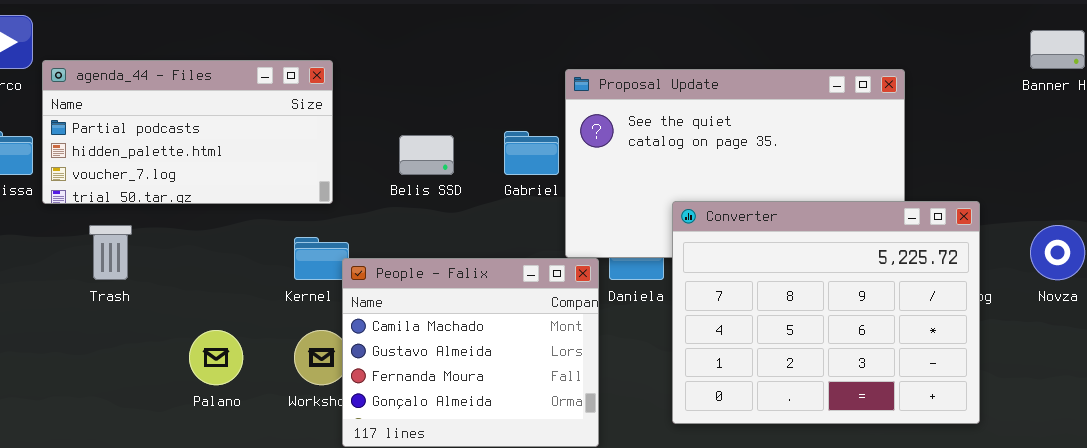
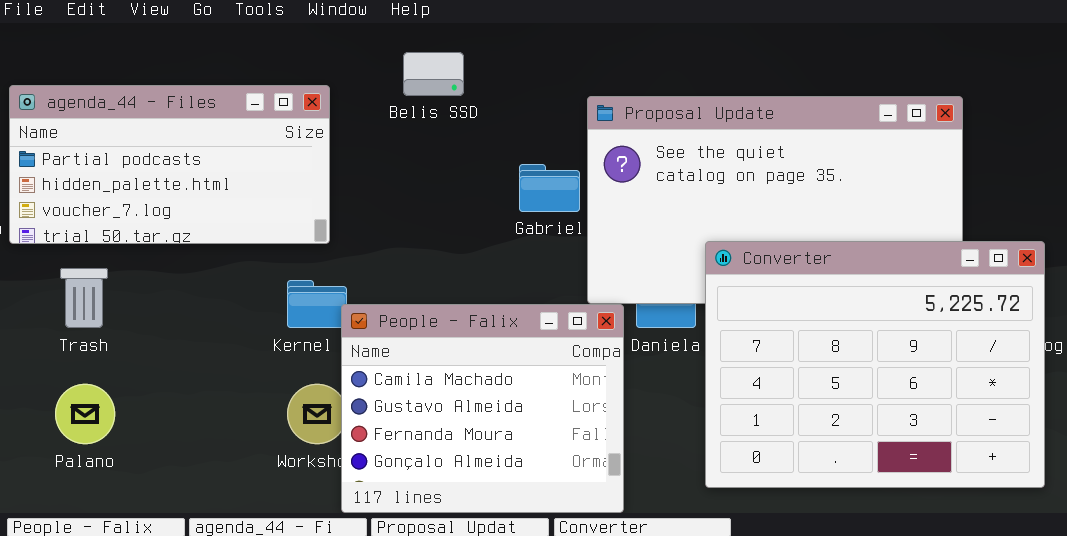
Belis SSD: [399,135,454,175] -> [403,52,464,96], moved
Palano: [189,330,243,385] -> [55,384,115,444], moved

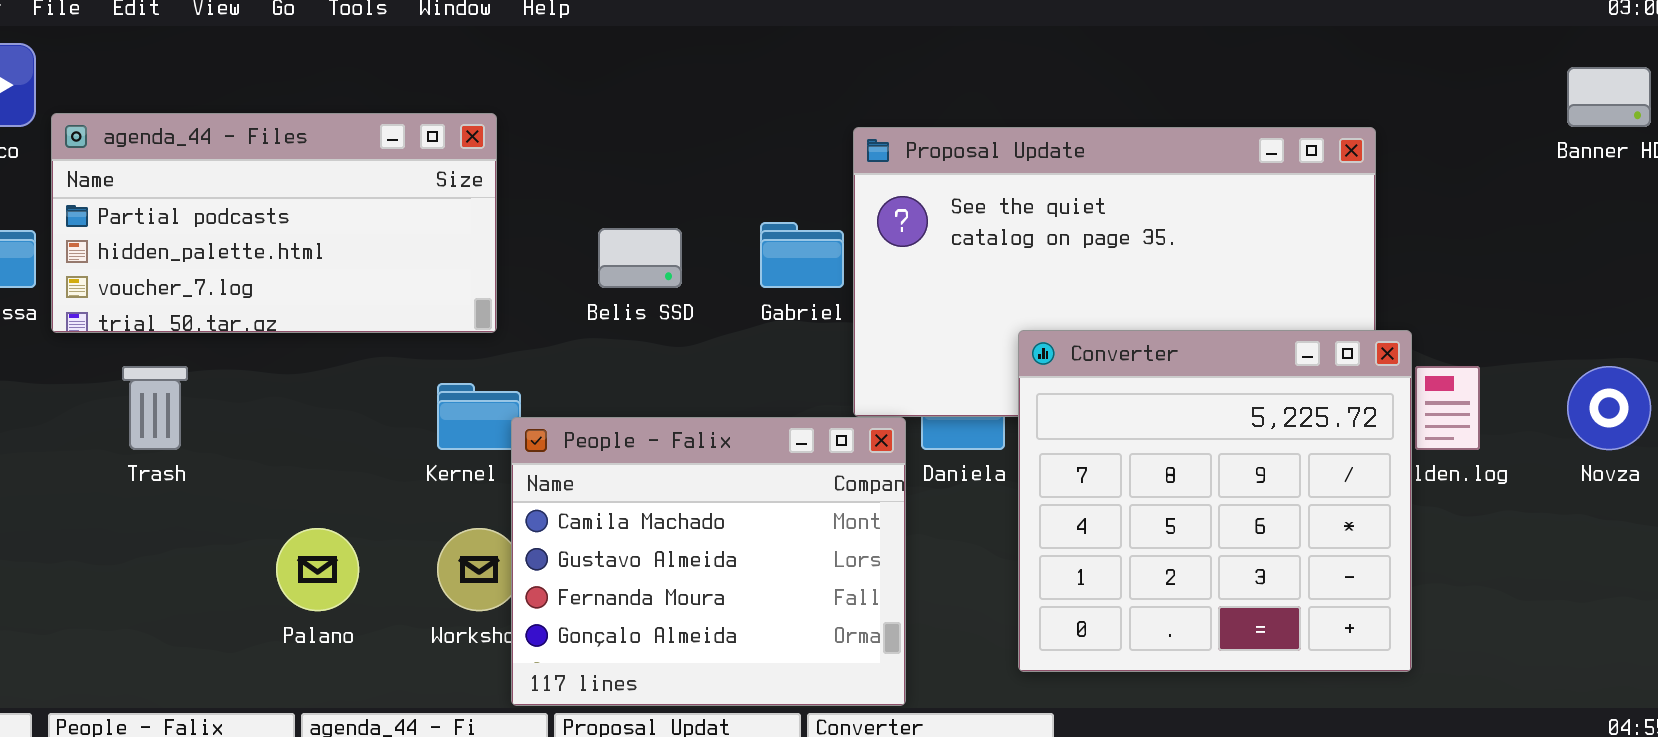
Belis SSD: [403,52,464,96] -> [598,228,682,288], moved
Converter: [705,241,1045,488] -> [1018,330,1412,672], resized
Palano: [55,384,115,444] -> [276,528,359,611], moved

